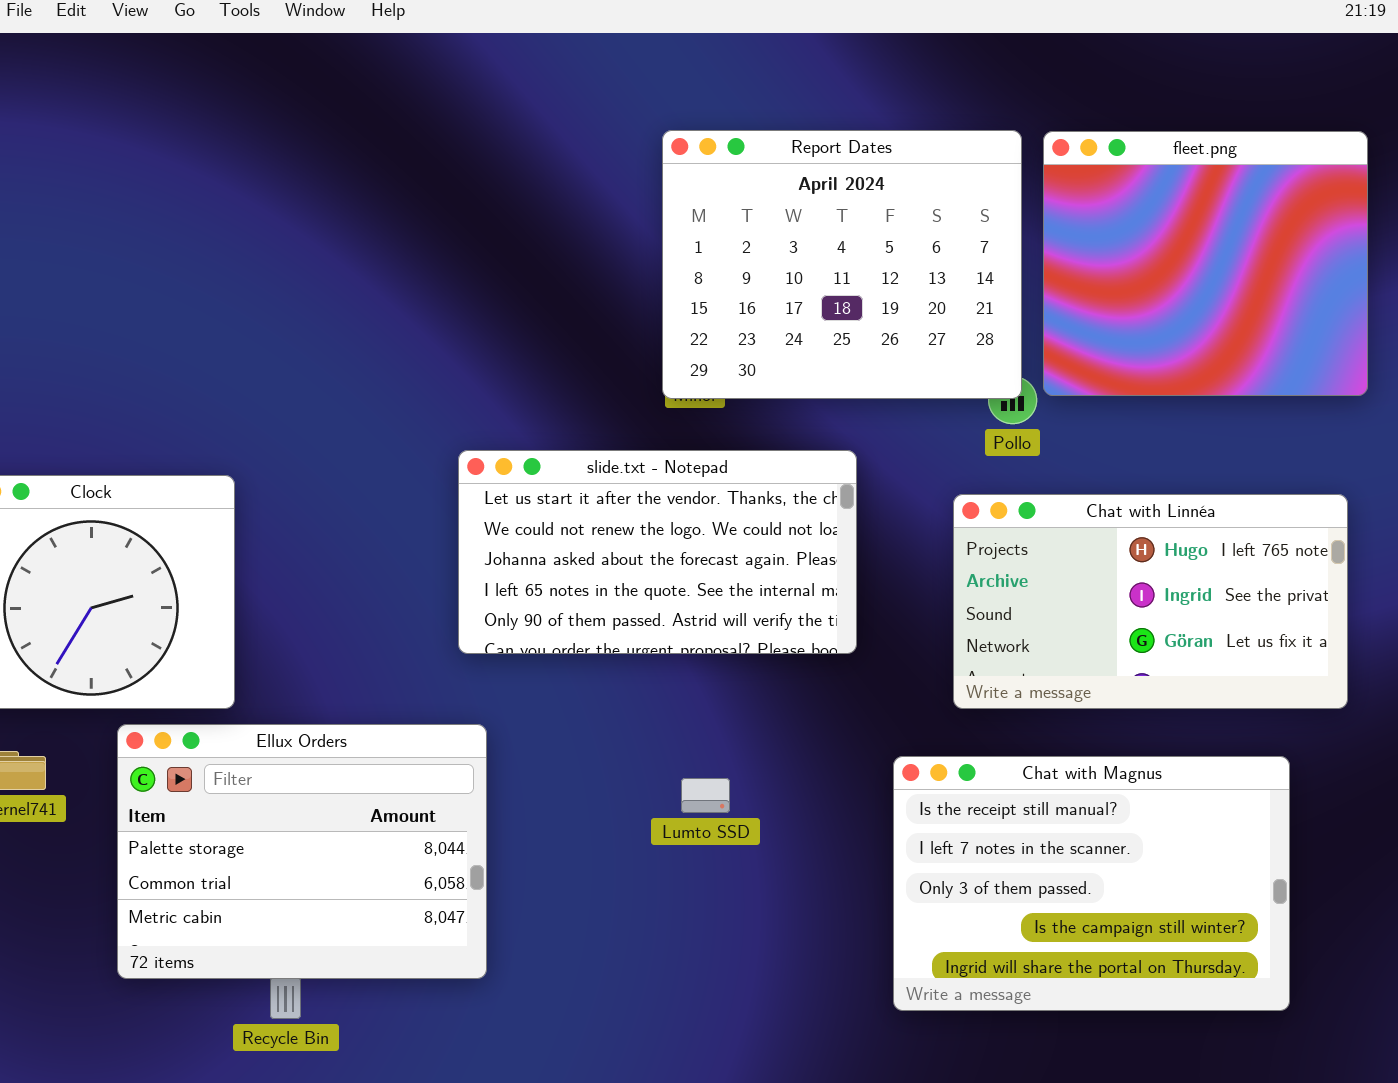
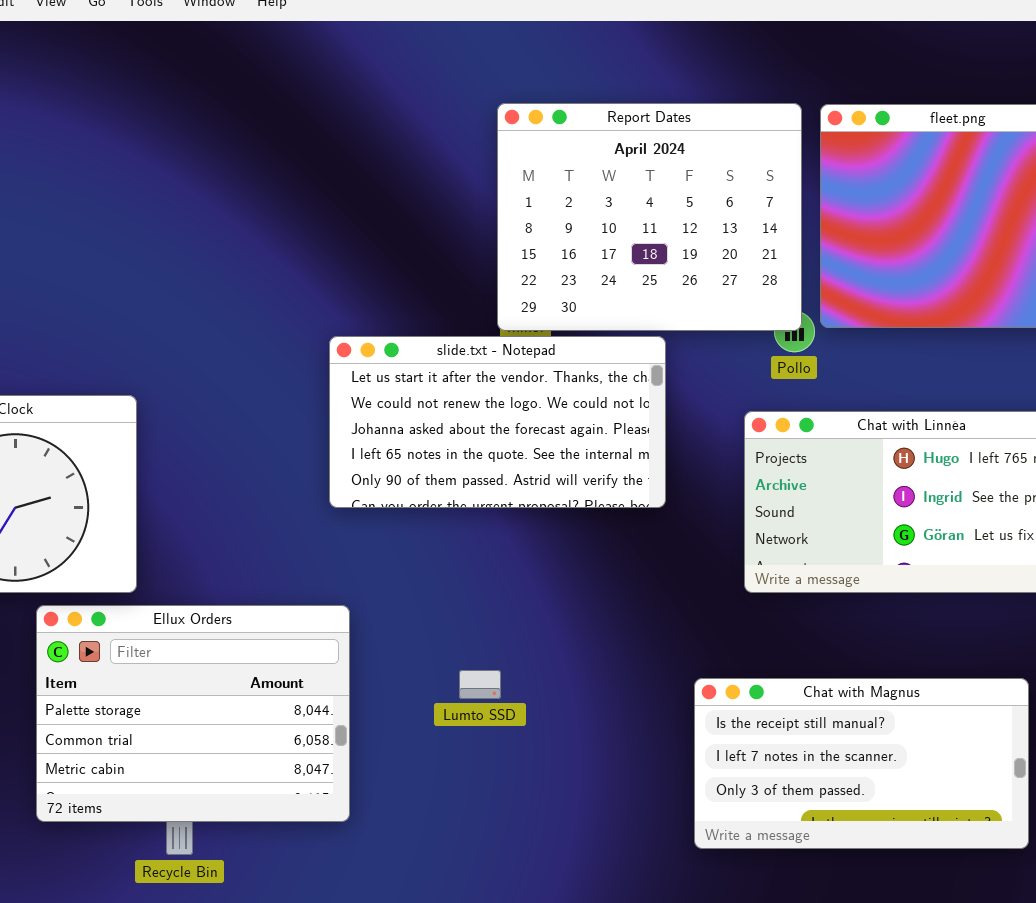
slide.txt - Notepad: [458,450,857,654] -> [329,336,666,508], moved
Chat with Magnus: [893,756,1290,1011] -> [694,678,1029,849], resized
Lumto SSD: [681,778,730,813] -> [459,670,501,699], moved

